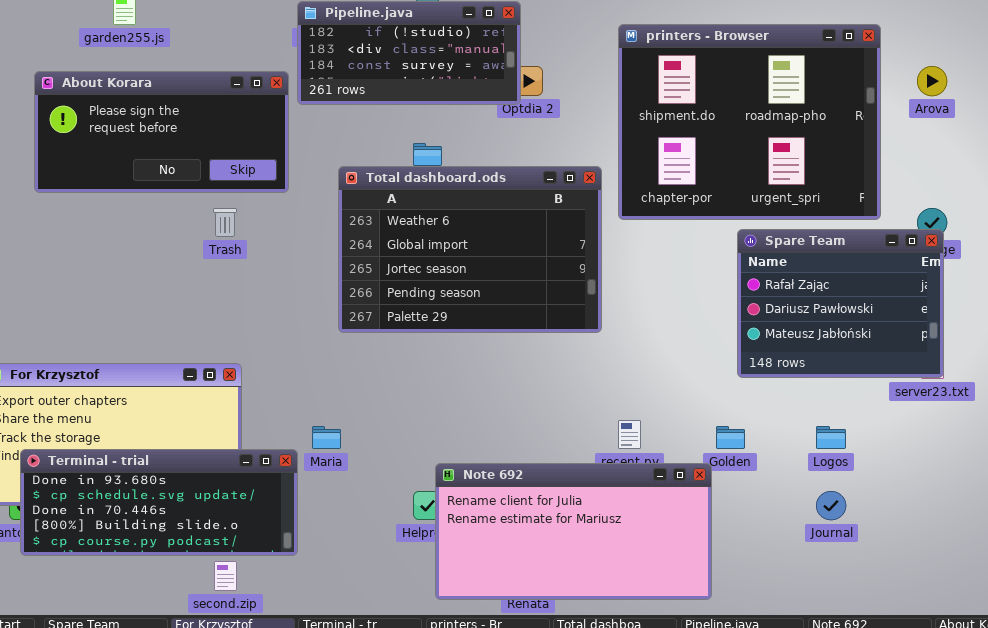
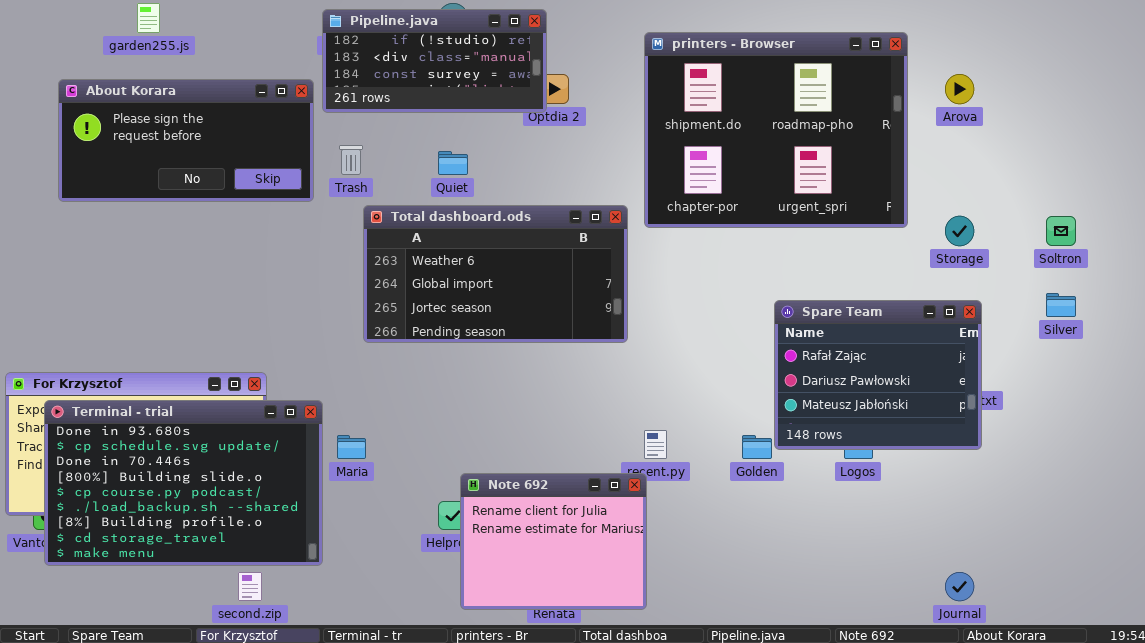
Total dashboard.ods: [338,166,602,333] -> [363,205,628,343], resized
Trash: [213,208,237,237] -> [339,145,363,175], moved
Spare Team: [737,229,944,378] -> [774,300,982,450], moved
Terminal - trial: [20,449,298,556] -> [44,400,323,566], resized
Note 692: [435,463,712,600] -> [460,473,647,610], resized
Journal: [816,491,846,520] -> [945,572,974,601], moved

